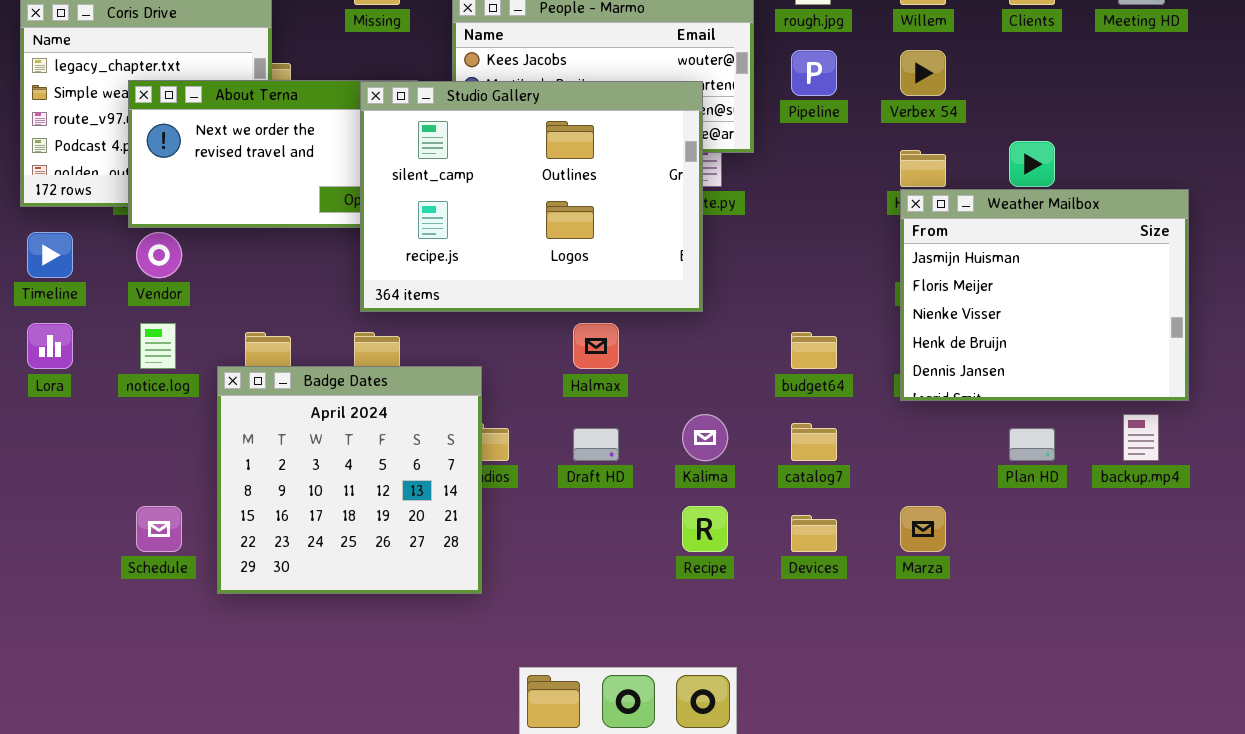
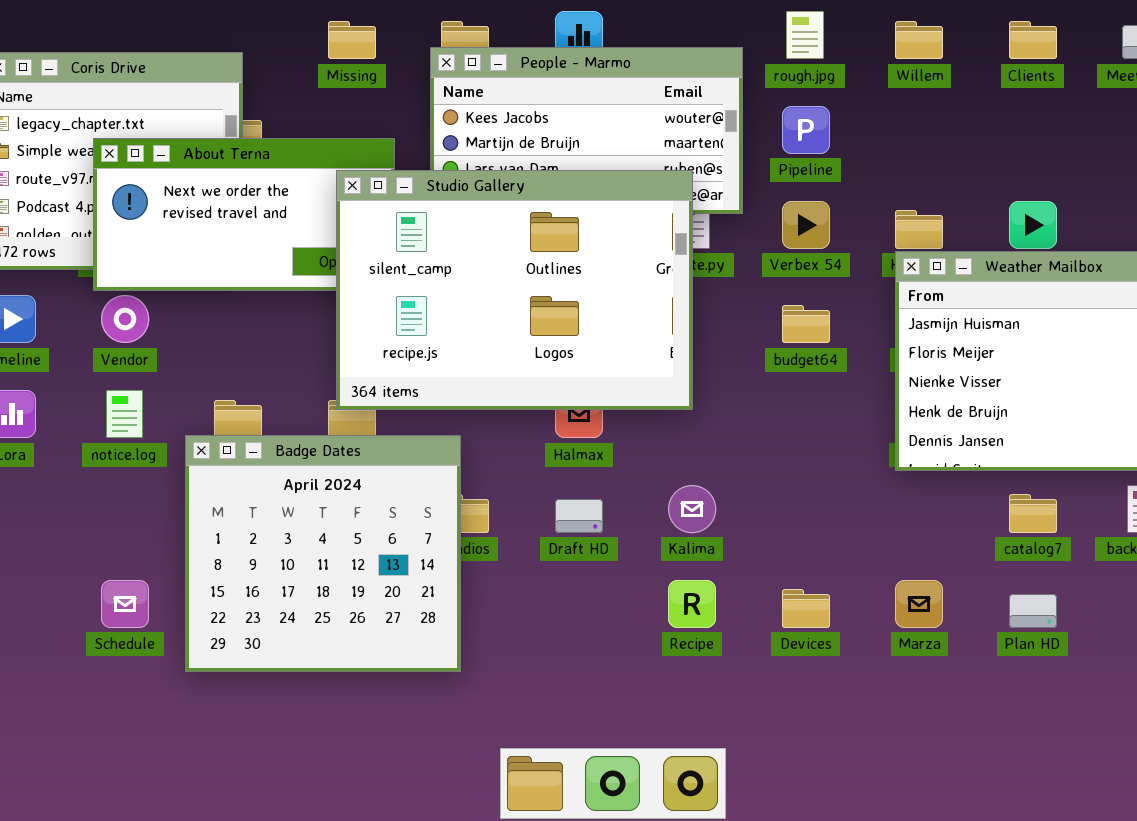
Verbex 54: [900,50,946,96] -> [782,201,830,249], moved
Studio Gallery: [360,81,703,312] -> [336,170,693,410], moved
budget64: [791,332,837,369] -> [782,305,830,343], moved
catalog7: [791,423,837,461] -> [1009,494,1057,533], moved
Plan HD: [1009,428,1055,461] -> [1009,594,1057,628], moved

